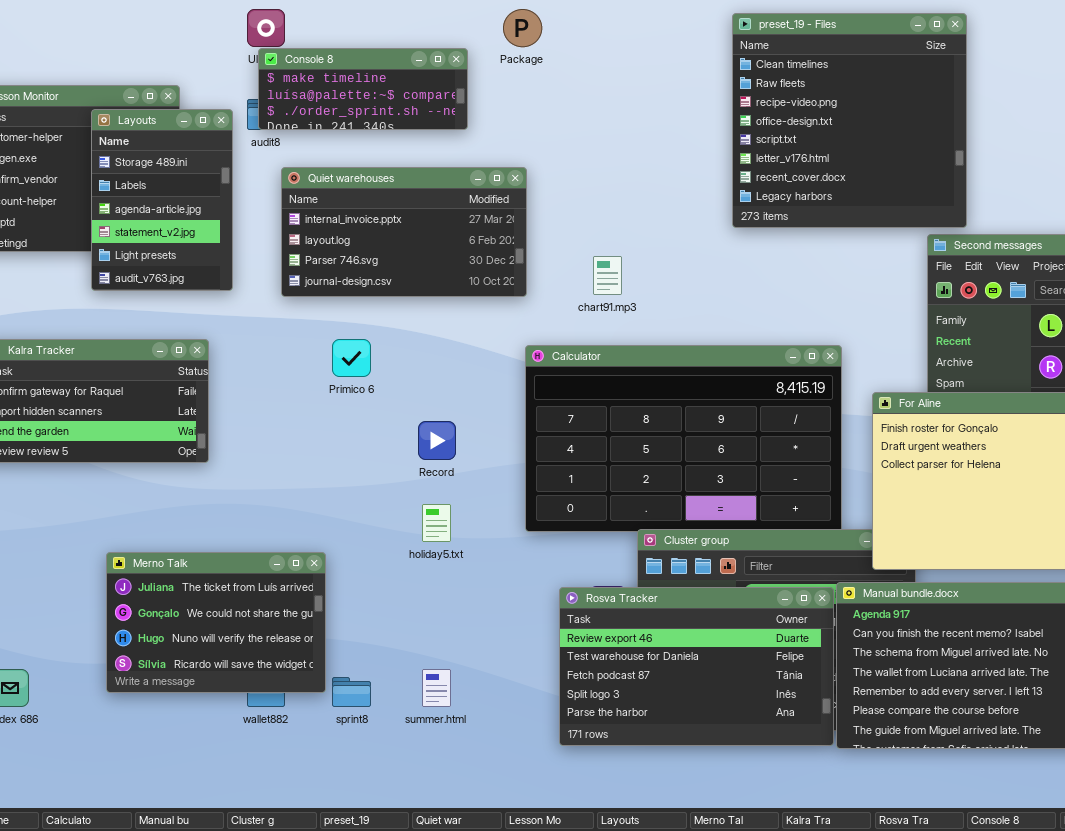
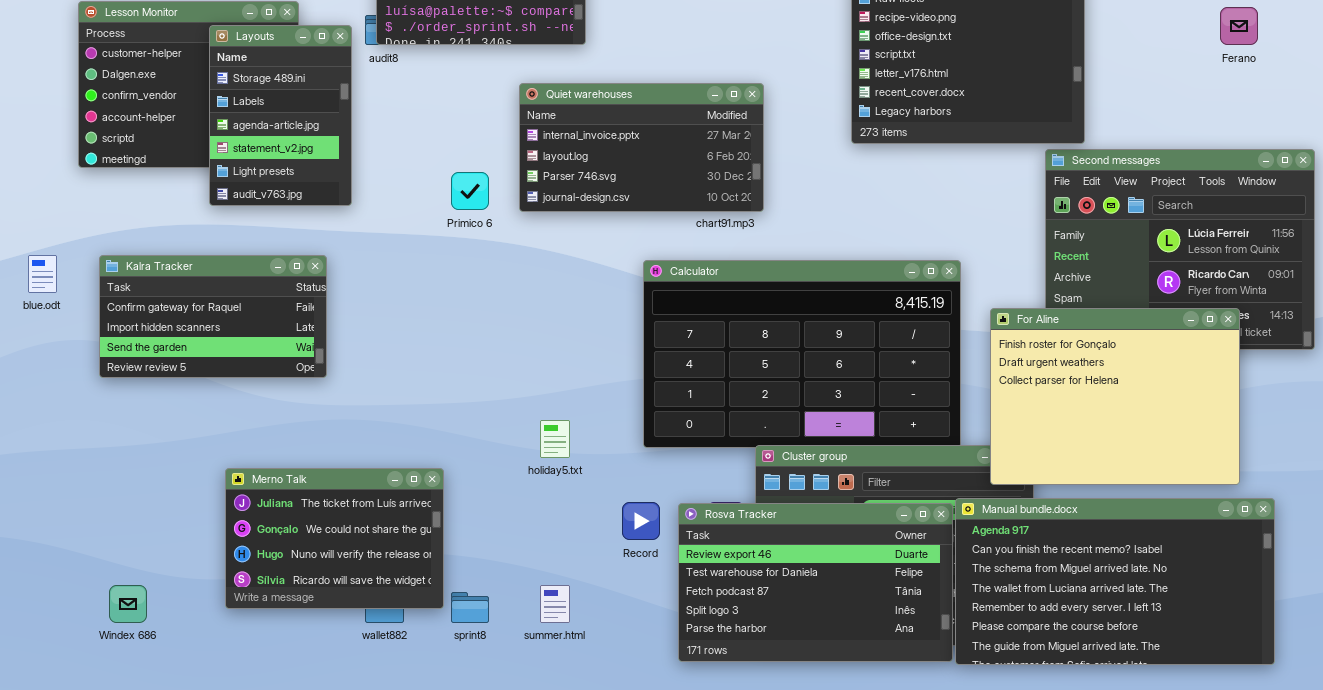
Quiet warehouses: [281,167,527,297] -> [519,83,764,212], moved
Primico 6: [332,339,371,377] -> [451,172,489,210], moved
Record: [418,421,456,460] -> [622,502,660,540], moved

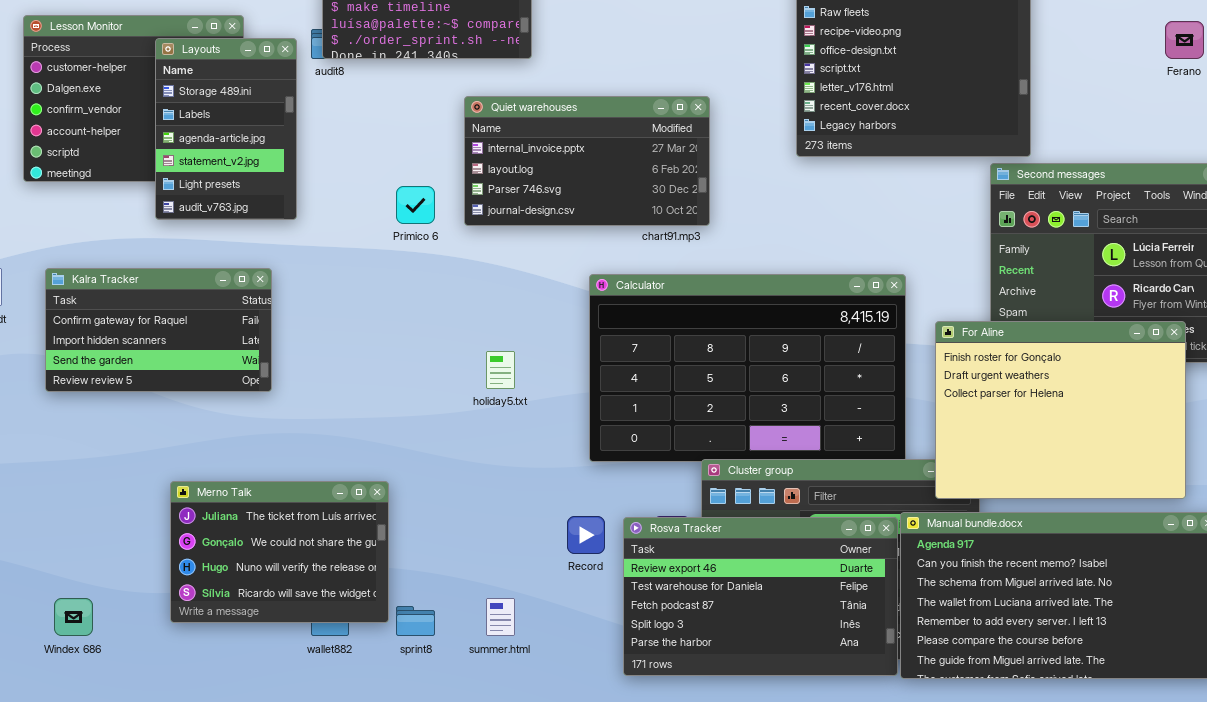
holiday5.txt: [540,420,570,458] -> [486,351,515,389], moved

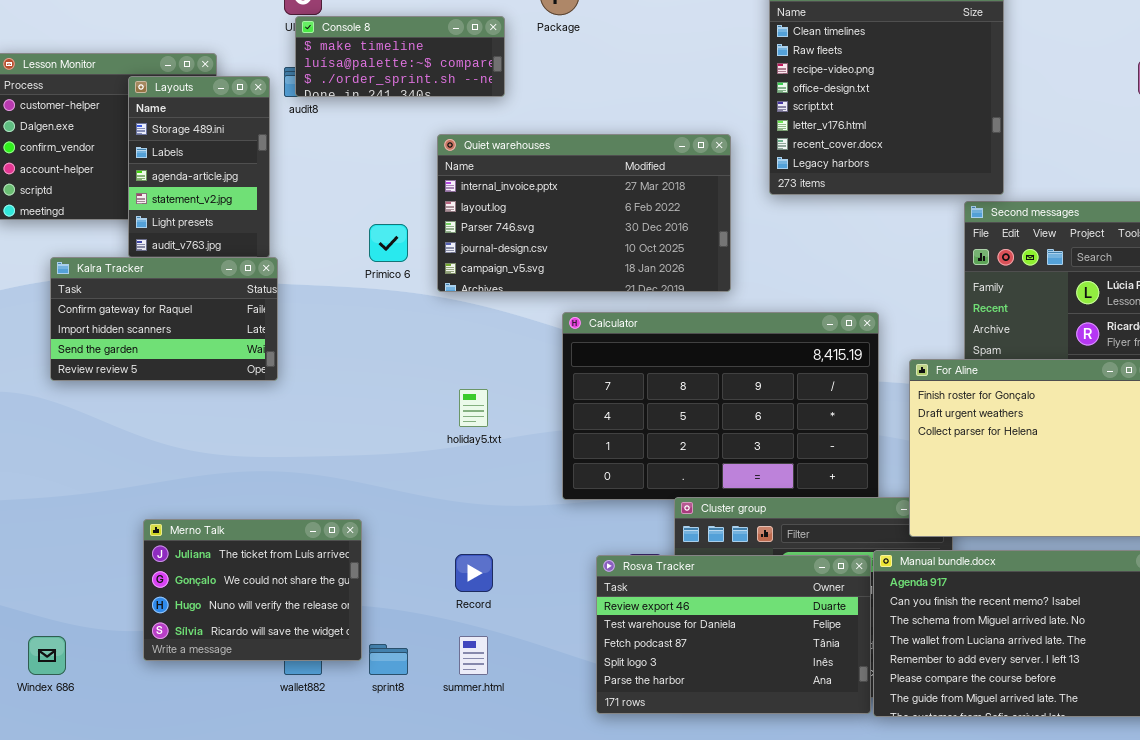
Quiet warehouses: [464,96,710,226] -> [437,134,731,292], resized
Kalra Tracker: [45,268,272,392] -> [50,257,278,381], moved
Record: [567,516,605,554] -> [455,554,493,592], moved

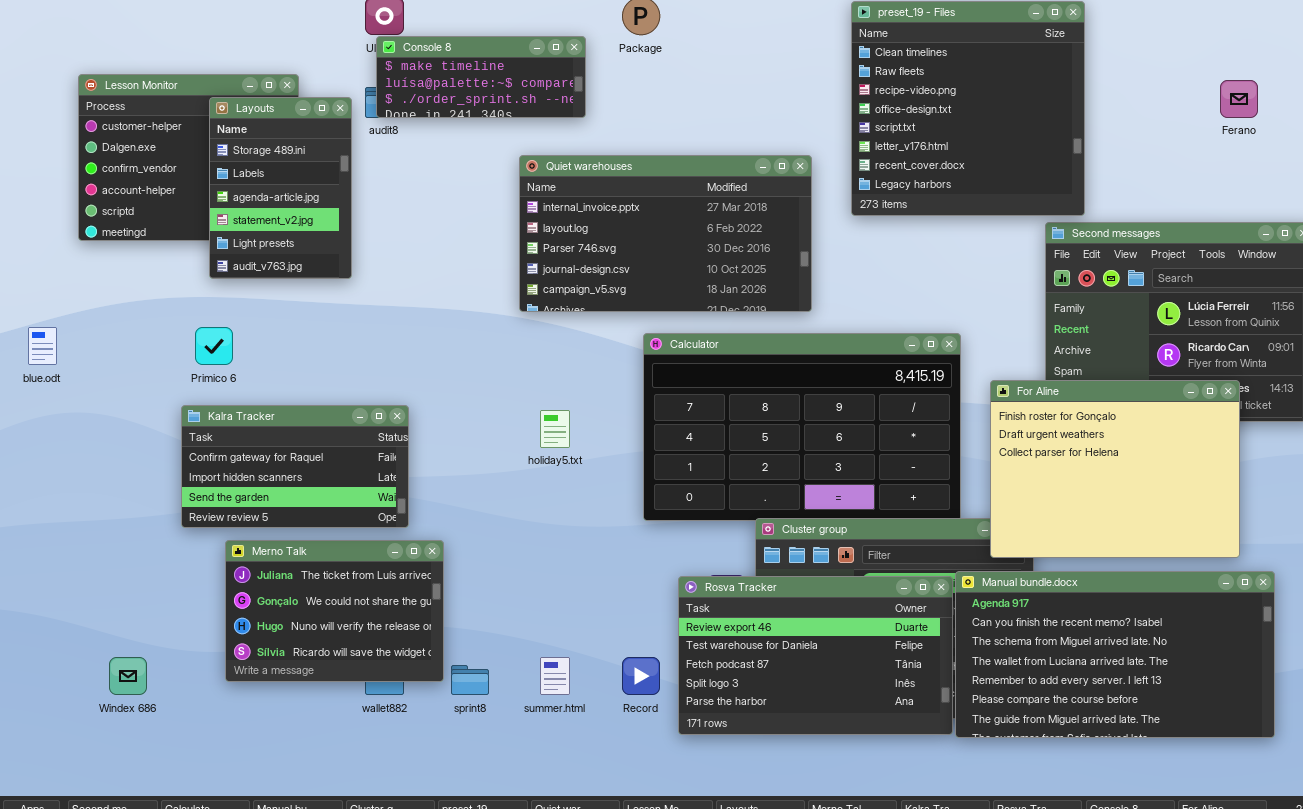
Primico 6: [369,224,408,262] -> [195,327,233,365], moved
Kalra Tracker: [50,257,278,381] -> [181,405,409,528], moved
Record: [455,554,493,592] -> [622,657,660,695], moved

